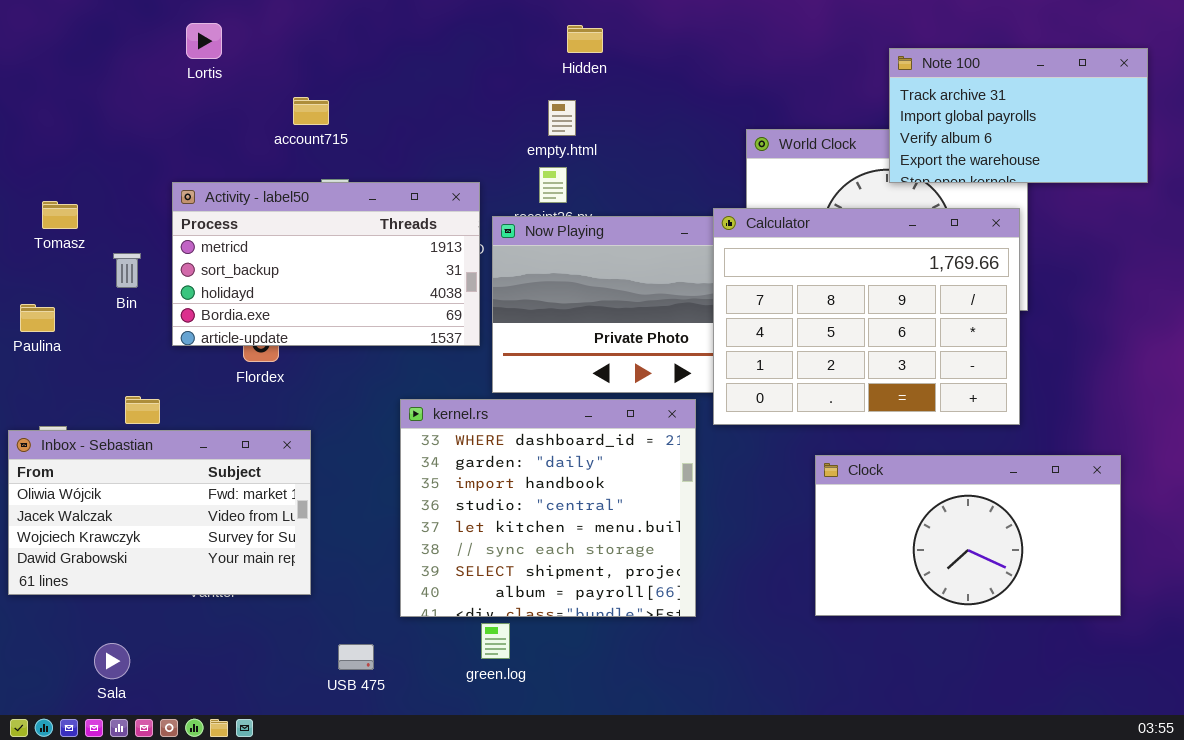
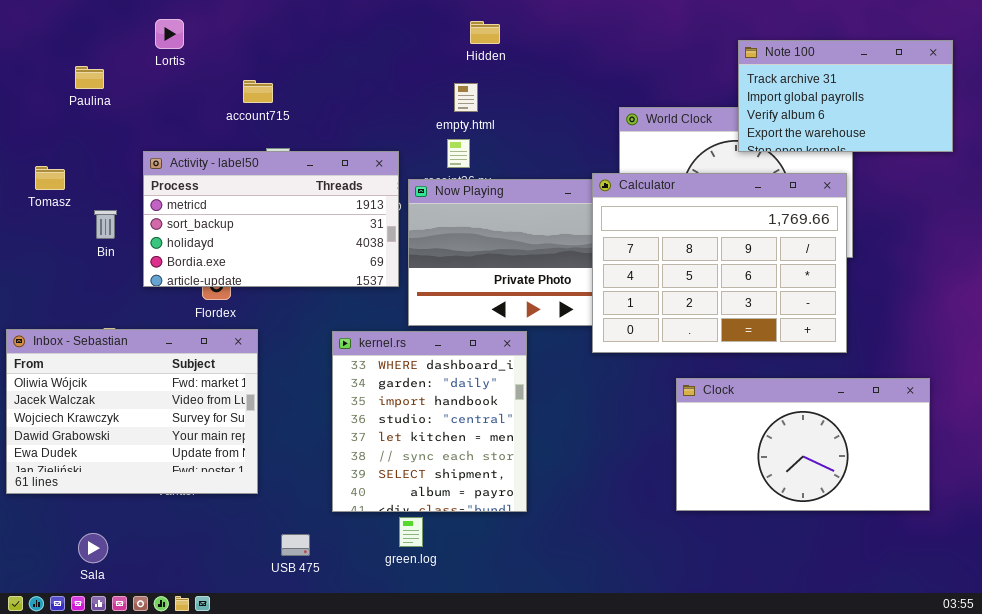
Paulina: [20,304,55,332] -> [75,66,104,89], moved
kernel.rs: [400,399,696,617] -> [332,331,527,512], resized
Inbox - Sebastian: [8,430,311,595] -> [6,329,258,494], resized

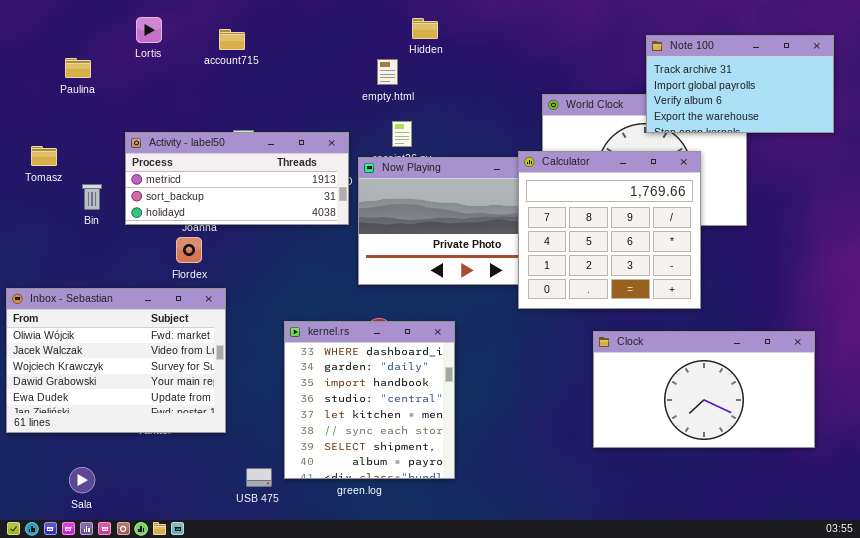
account715: [243,80,273,103] -> [219,29,245,50], moved
empty.html: [454,83,478,112] -> [377,59,398,85], moved
Activity - label50: [143,151,399,287] -> [125,132,349,225], resized
Calculator: [592,173,847,353] -> [518,151,701,309], resized
kernel.rs: [332,331,527,512] -> [284,321,455,479], moved

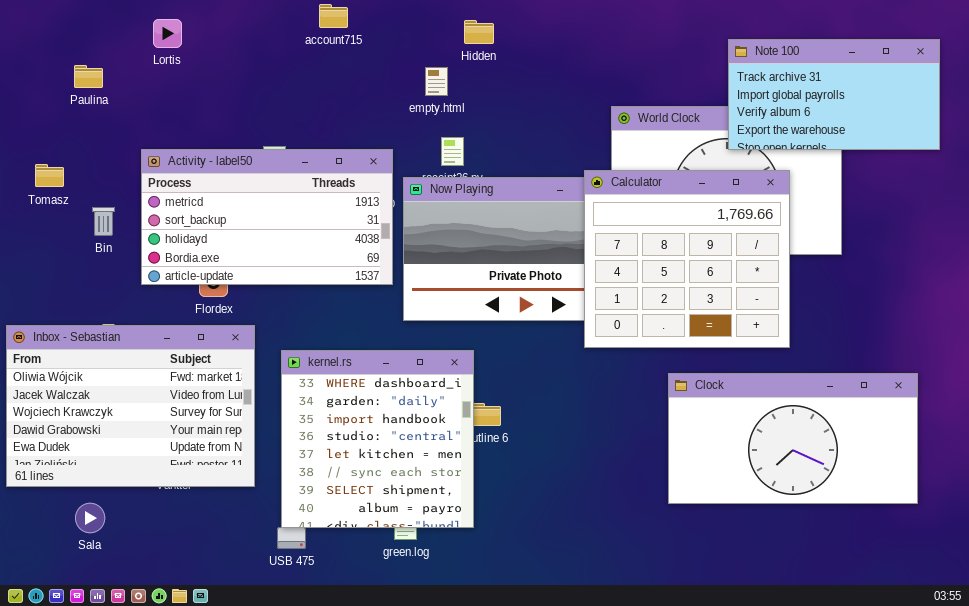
account715: [219,29,245,50] -> [319,4,348,28], moved
Activity - label50: [125,132,349,225] -> [141,149,393,285], resized
kernel.rs: [284,321,455,479] -> [281,350,474,528], moved
Sala: [69,467,95,493] -> [75,503,105,533], moved

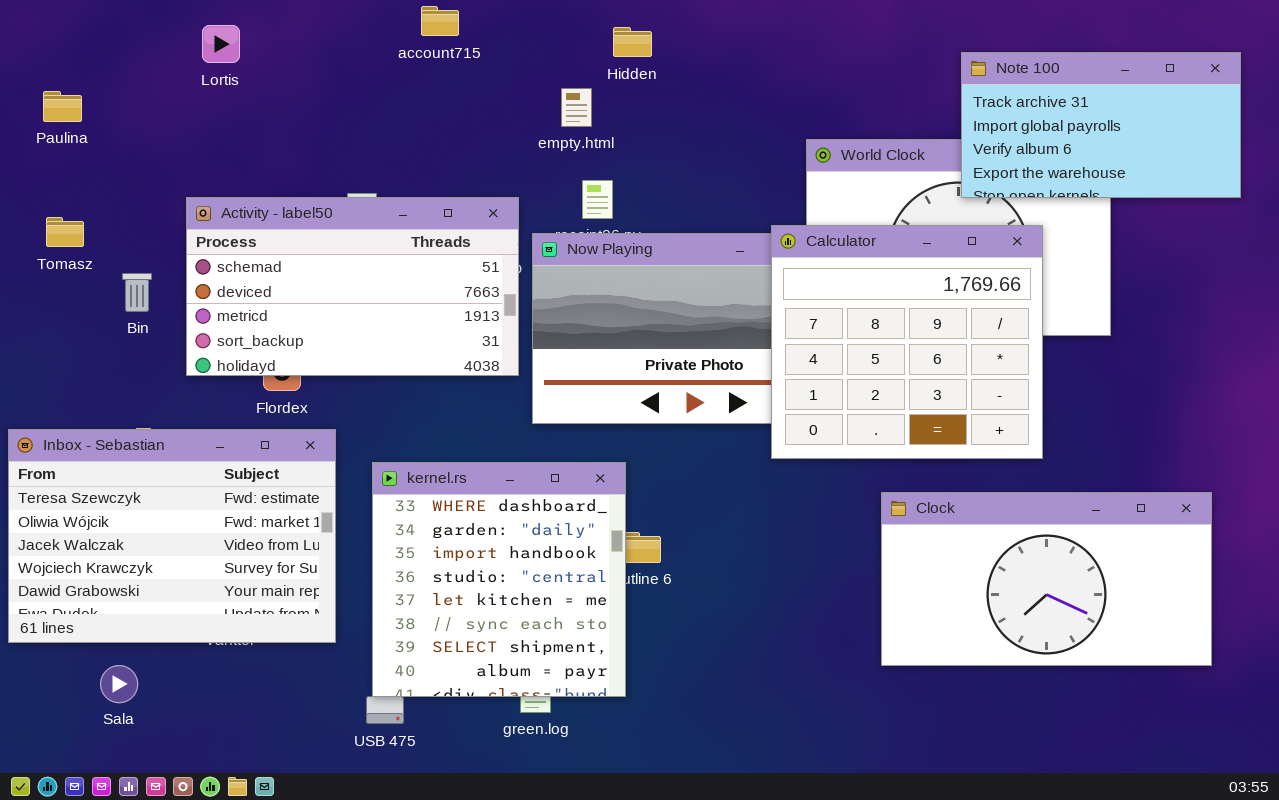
Paulina: [74,65,103,88] -> [43,91,82,122], moved
Activity - label50: [141,149,393,285] -> [186,197,519,376], scrolled up 2 rows
Inbox - Sebastian: [6,325,255,487] -> [8,429,336,643], scrolled up 1 row

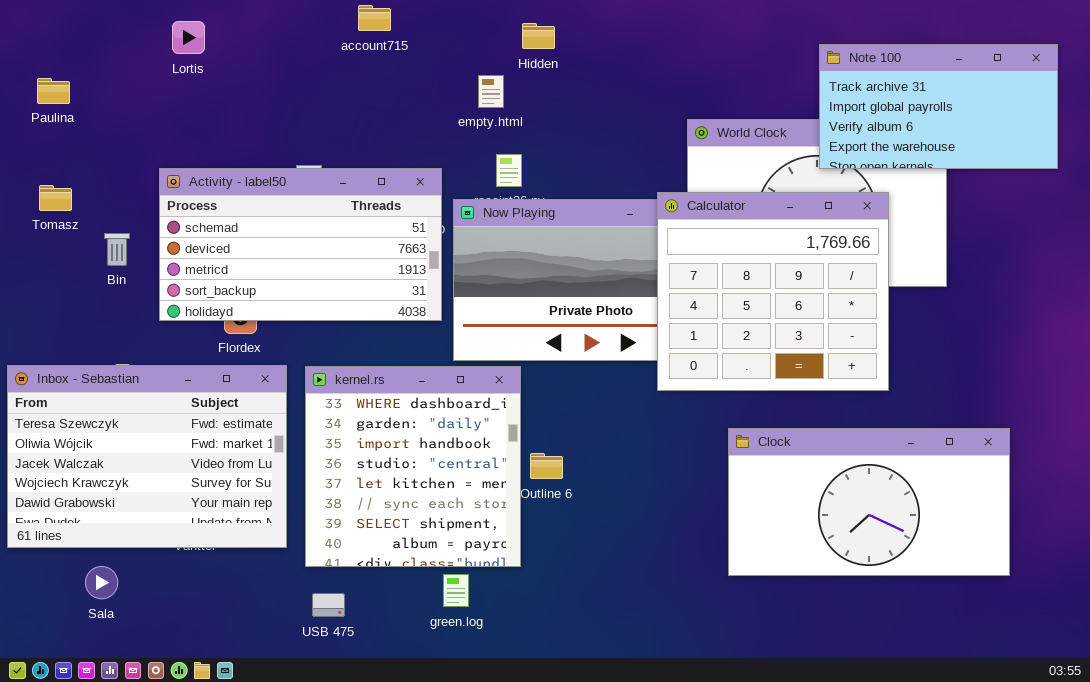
kernel.rs: [372,462,626,697] -> [305,366,521,567], moved
Clock: [881,492,1212,666] -> [728,428,1010,576], moved

